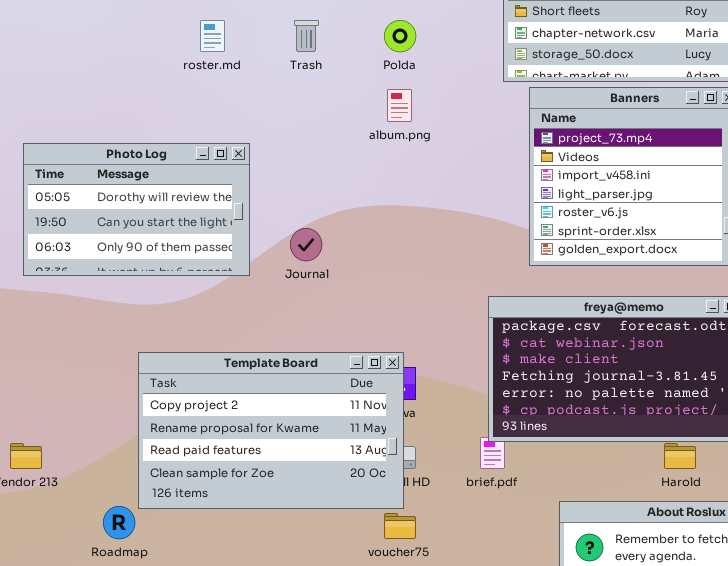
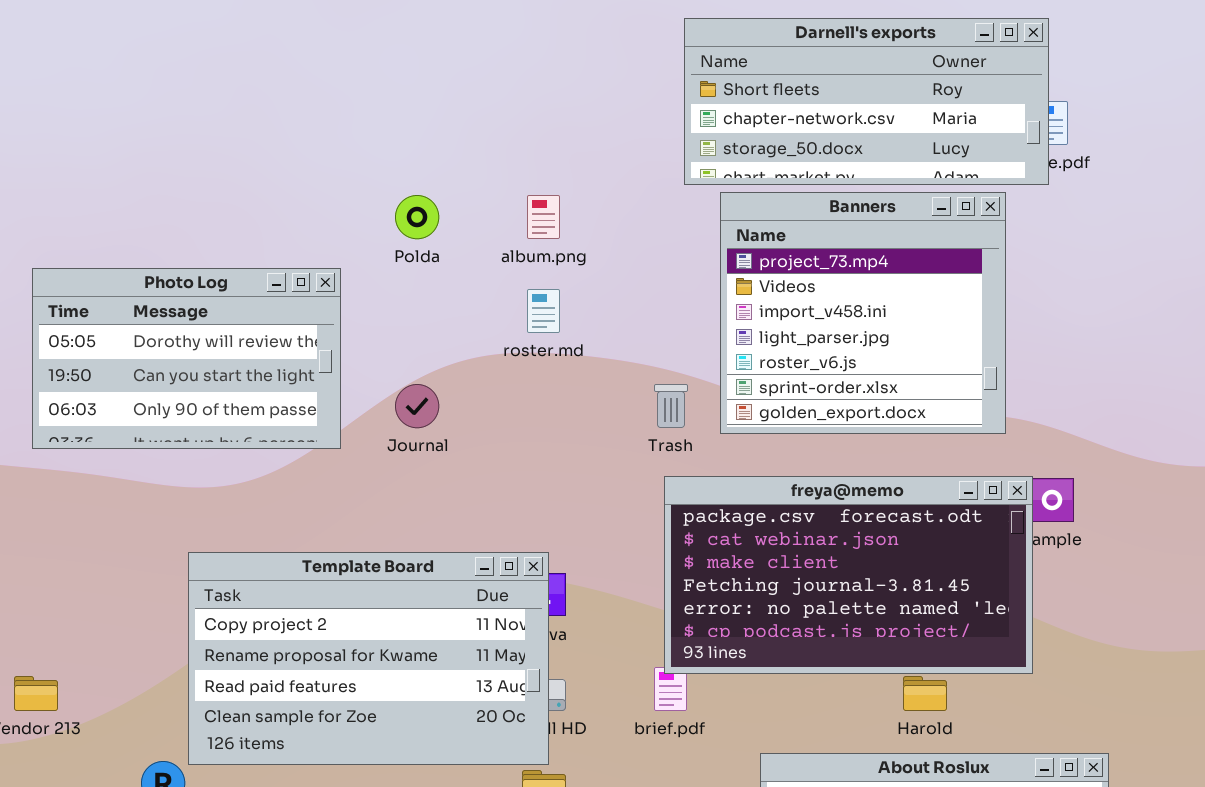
roster.md: [200,20,225,52] -> [527,289,560,333], moved
Trash: [294,20,319,52] -> [654,384,688,428], moved
Polda: [384,20,416,52] -> [395,195,439,239], moved

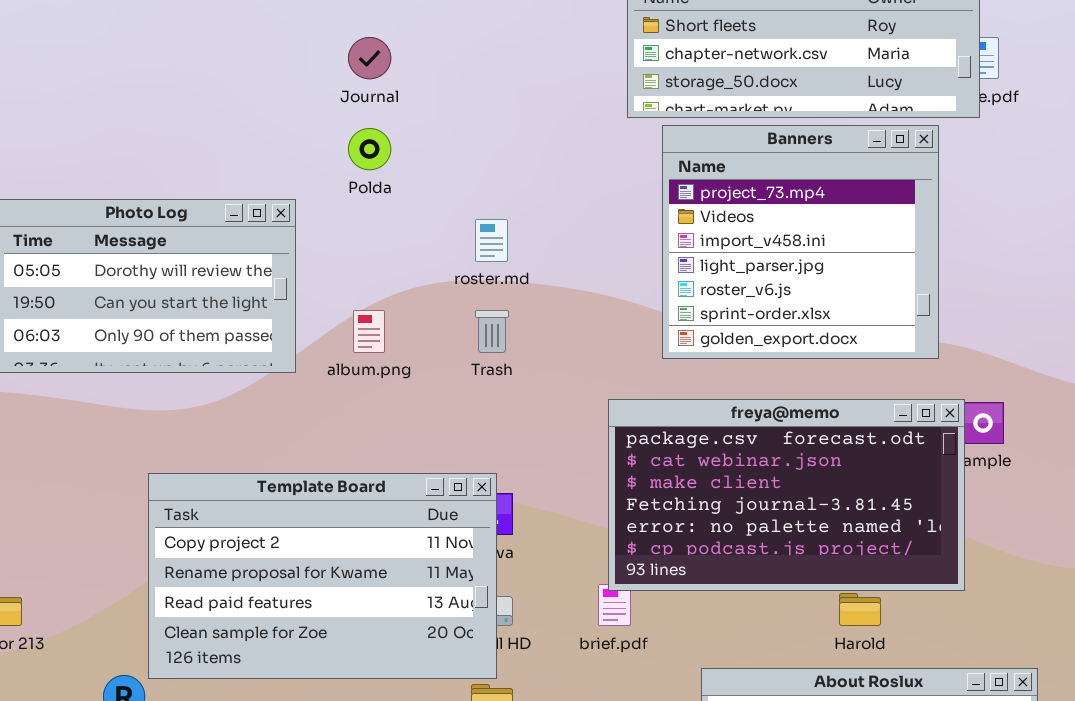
album.png: [527,195,560,239] -> [353,310,385,353], moved
Journal: [395,384,439,428] -> [348,37,391,79], moved
Trash: [654,384,688,428] -> [475,310,509,353], moved

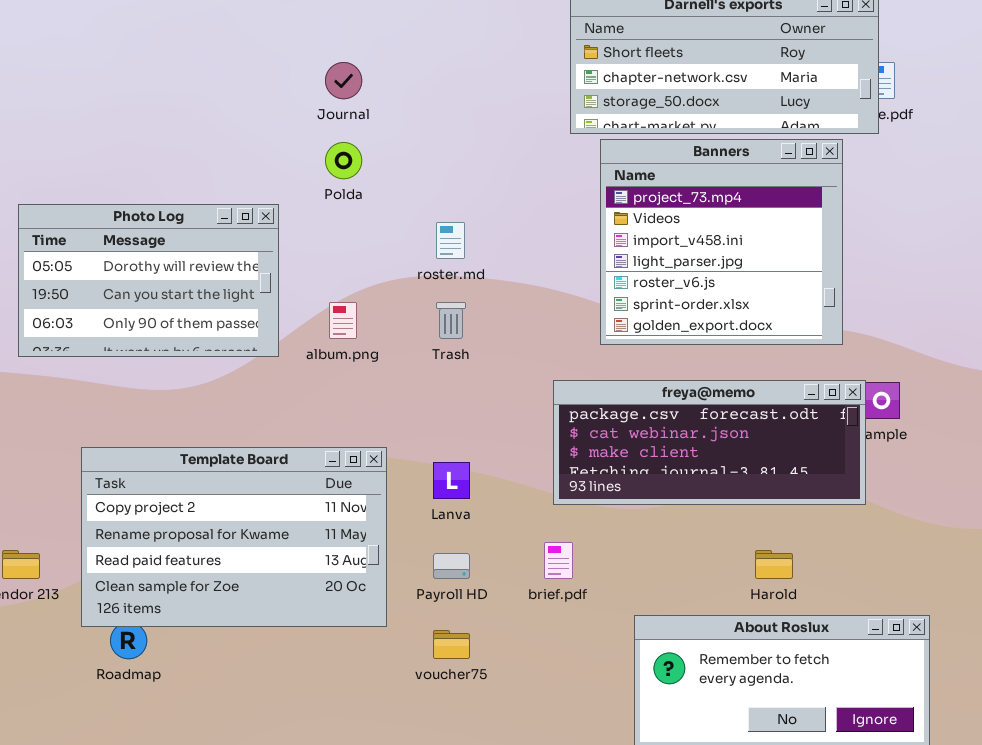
freya@memo: [608,399,965,591] -> [553,380,866,505], resized
Template Board: [148,473,497,679] -> [81,447,387,627], moved

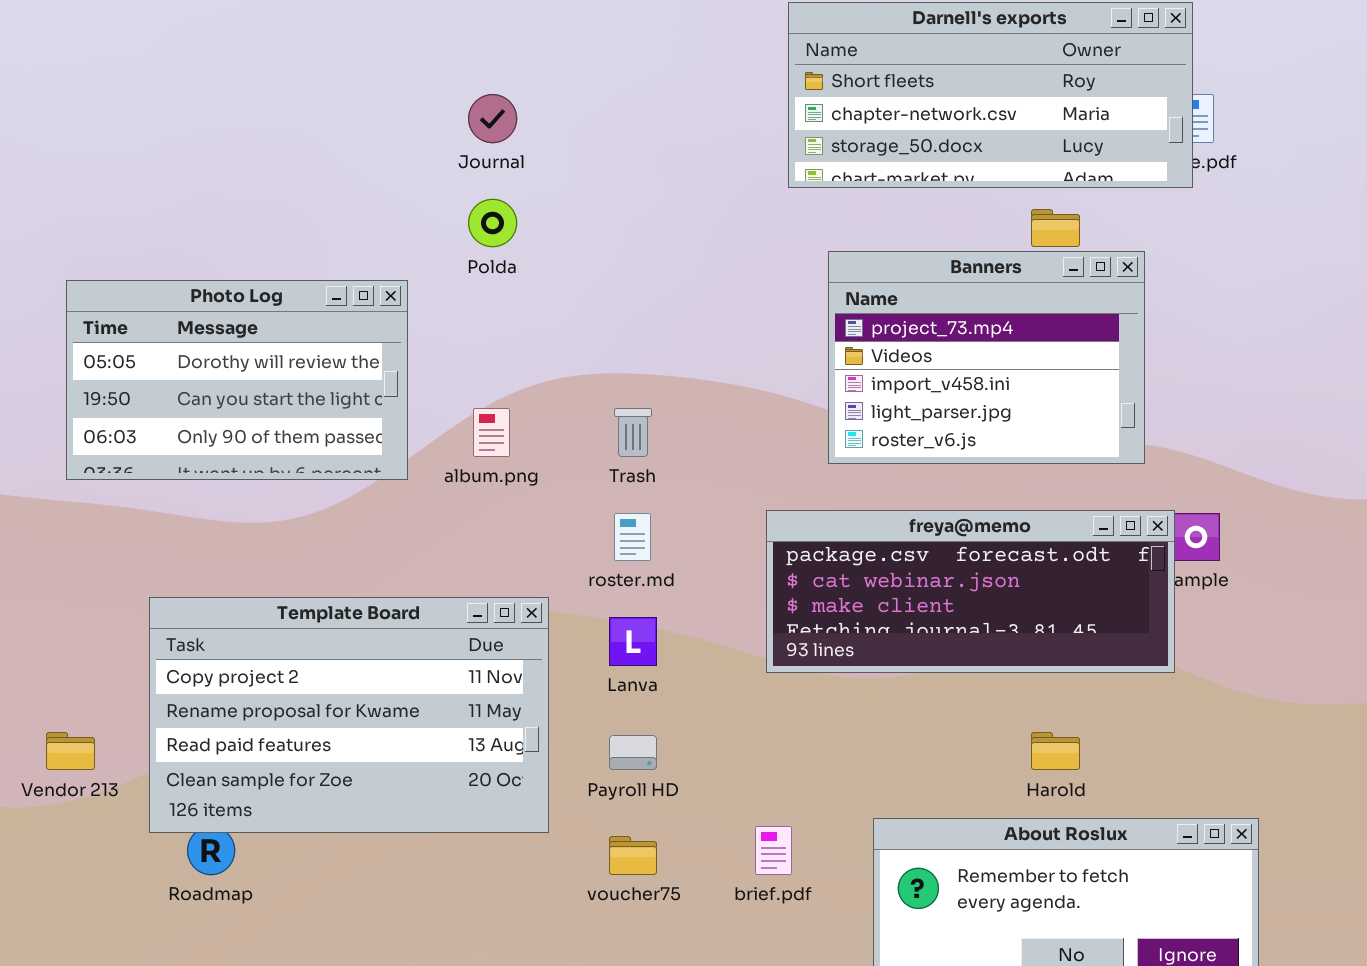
Banners: [600,139,843,345] -> [828,251,1145,464], resized
roster.md: [436,222,465,259] -> [614,513,651,561], moved
brief.pdf: [544,542,573,579] -> [755,826,792,875], moved

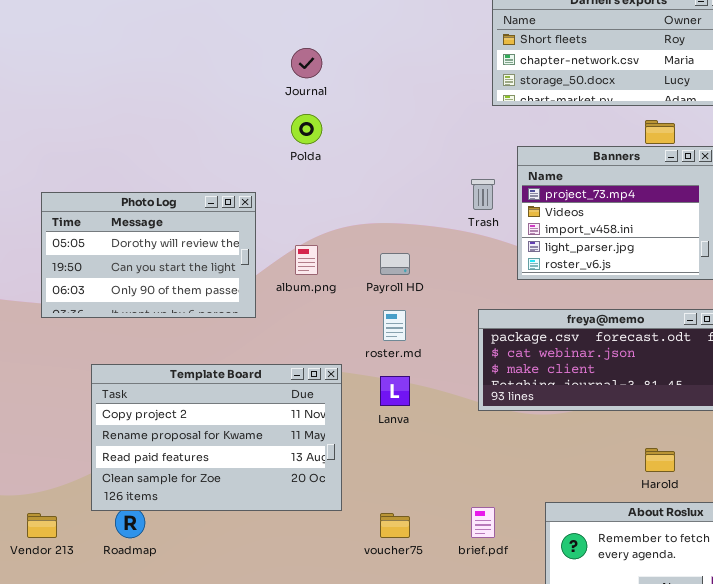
Photo Log: [66,280,408,480] -> [41,192,256,318], moved
Trash: [614,408,652,457] -> [471,179,495,210], moved
Vendor 213: [46,732,95,770] -> [27,513,57,538], moved
Payroll HD: [609,735,657,770] -> [380,253,410,275], moved

